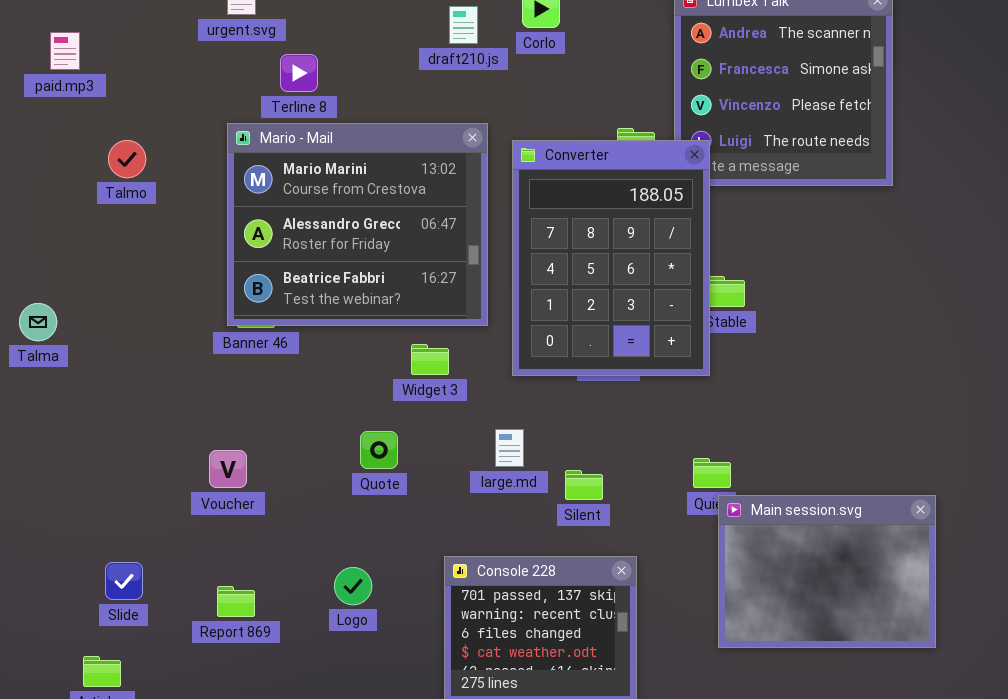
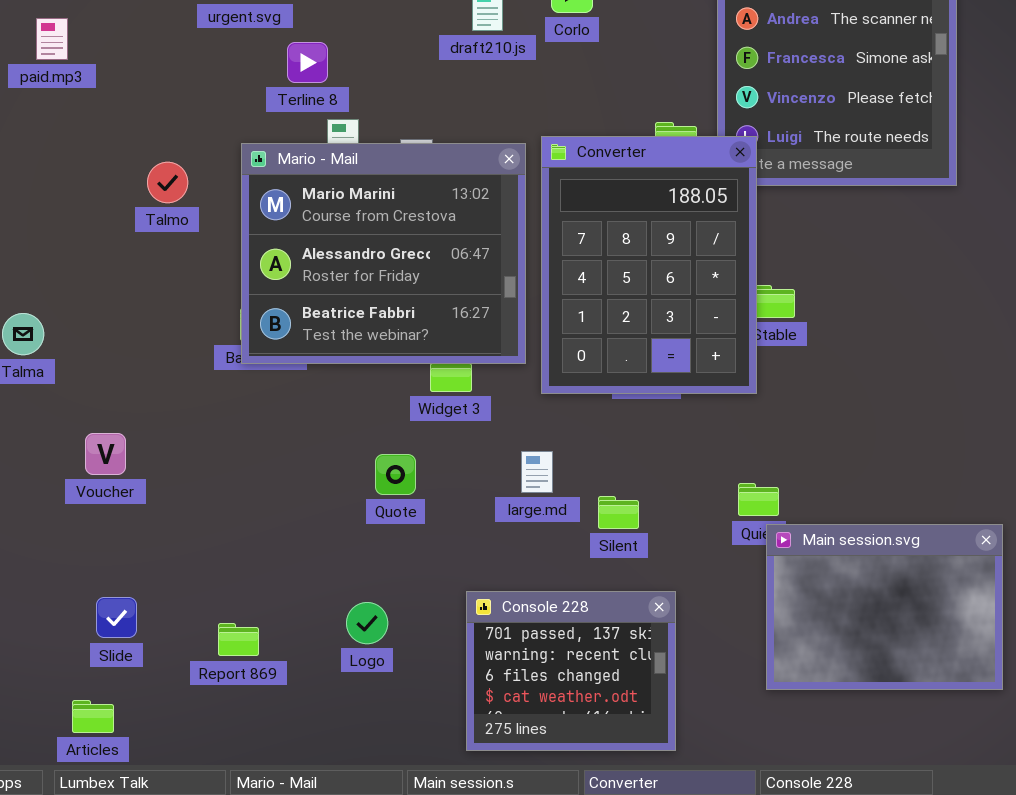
Mario - Mail: [227,123,488,326] -> [241,143,526,364], moved
Talmo: [108,140,146,178] -> [147,162,188,203], moved
Voucher: [209,450,247,488] -> [85,433,126,475], moved

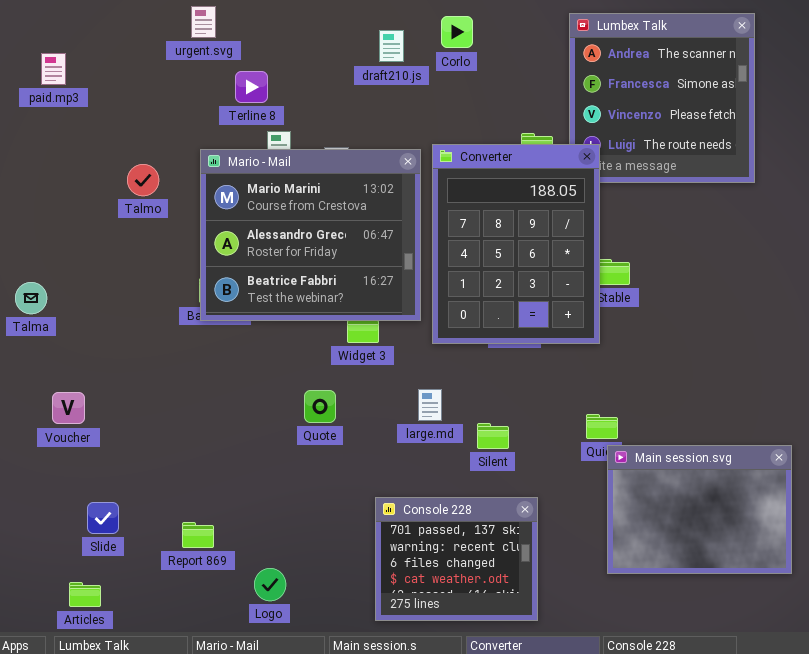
Voucher: [85,433,126,475] -> [52,392,85,424], moved
Logo: [346,602,388,644] -> [254,568,286,601], moved

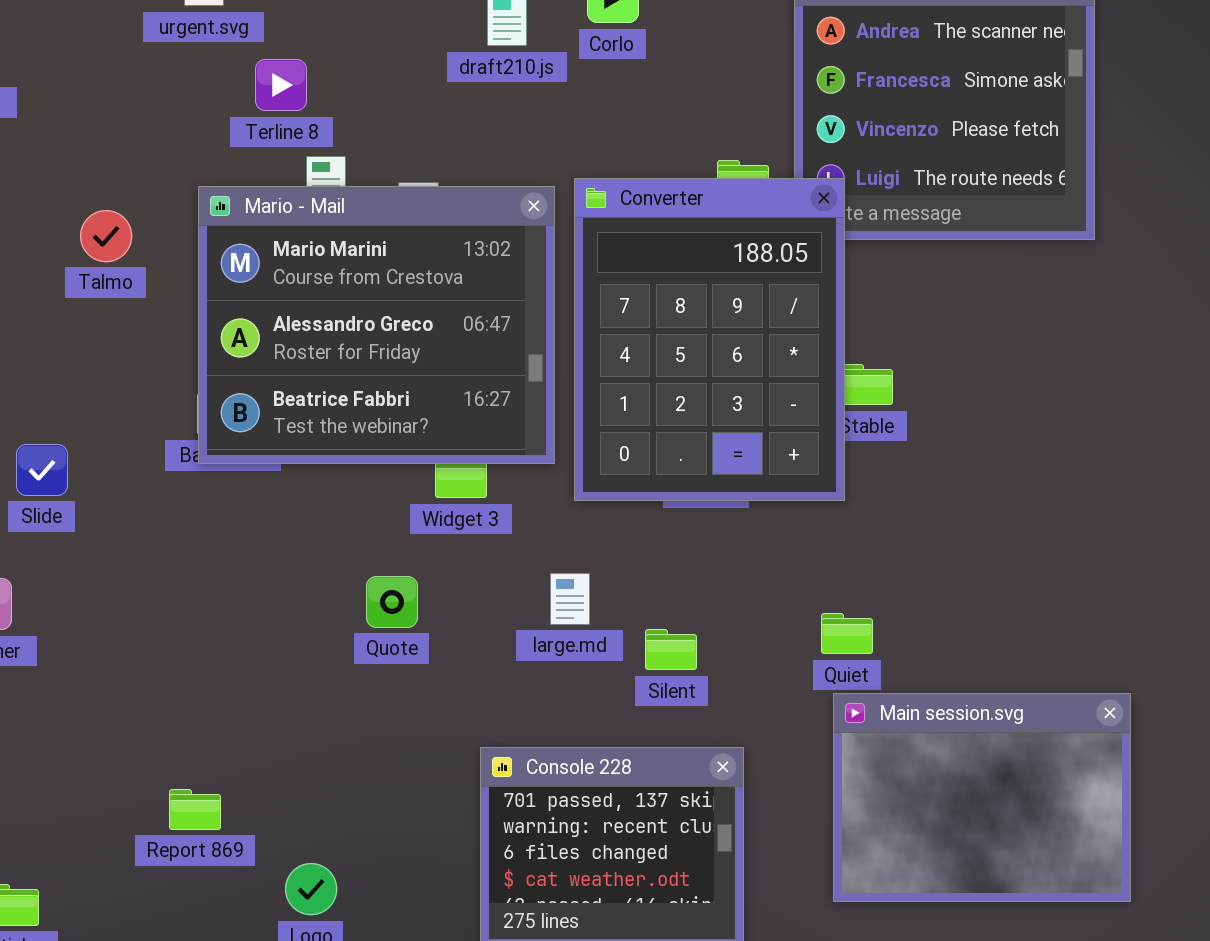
Main session.svg: [607,445,792,574] -> [833,693,1131,902], moved
Slide: [87,502,119,534] -> [16,444,68,496], moved

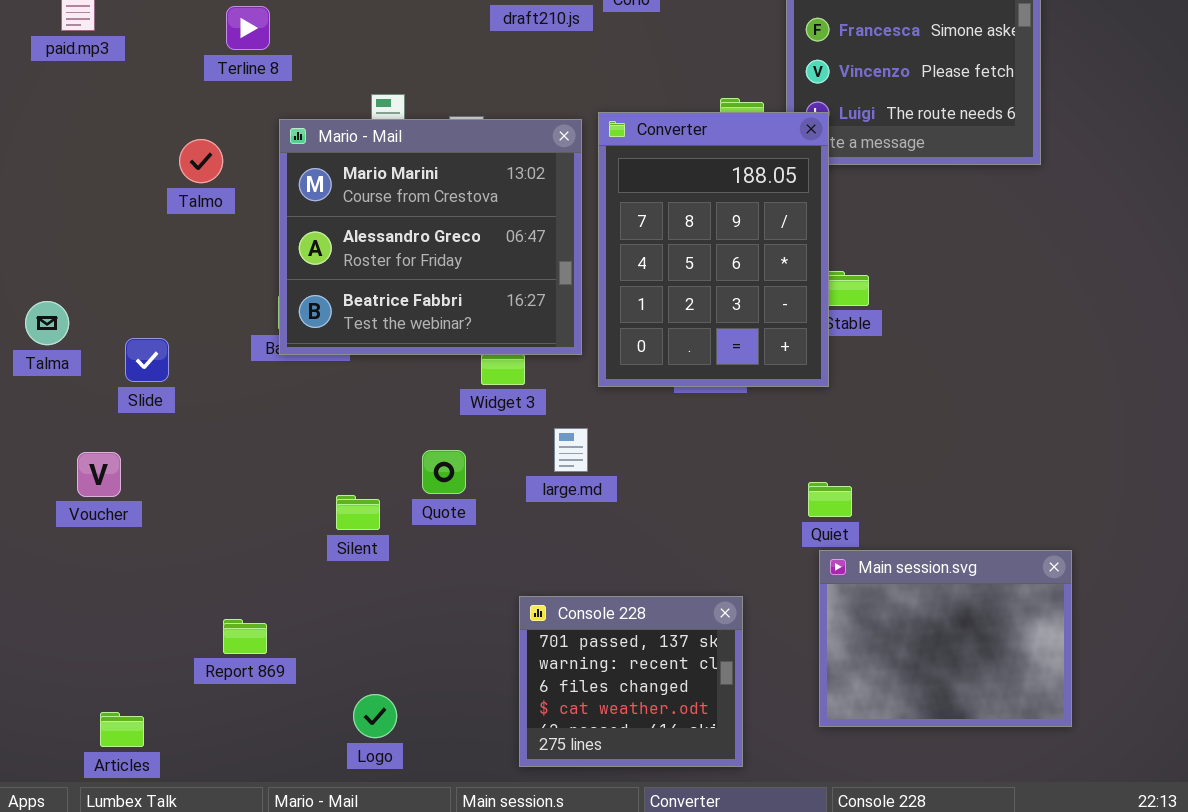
Terline 8: [255,59,307,111] -> [226,6,270,50], moved
large.md: [550,573,590,625] -> [554,428,588,472], moved
Silent: [645,629,697,670] -> [336,495,380,530], moved
Report 869: [169,789,221,830] -> [223,619,267,654], moved

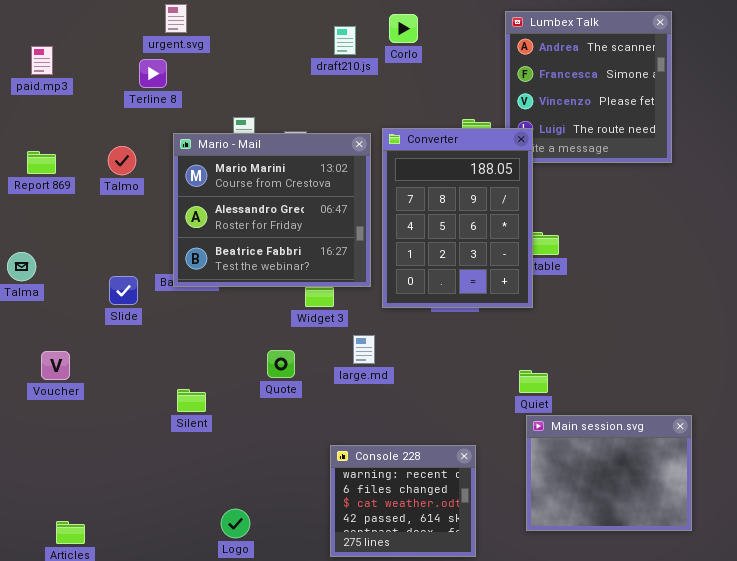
Slide: [125,338,169,382] -> [109,276,138,305], moved
Silent: [336,495,380,530] -> [177,389,206,412], moved
Console 228: [519,596,743,767] -> [330,445,476,557], scrolled down 1 row
Report 869: [223,619,267,654] -> [27,151,56,174], moved

